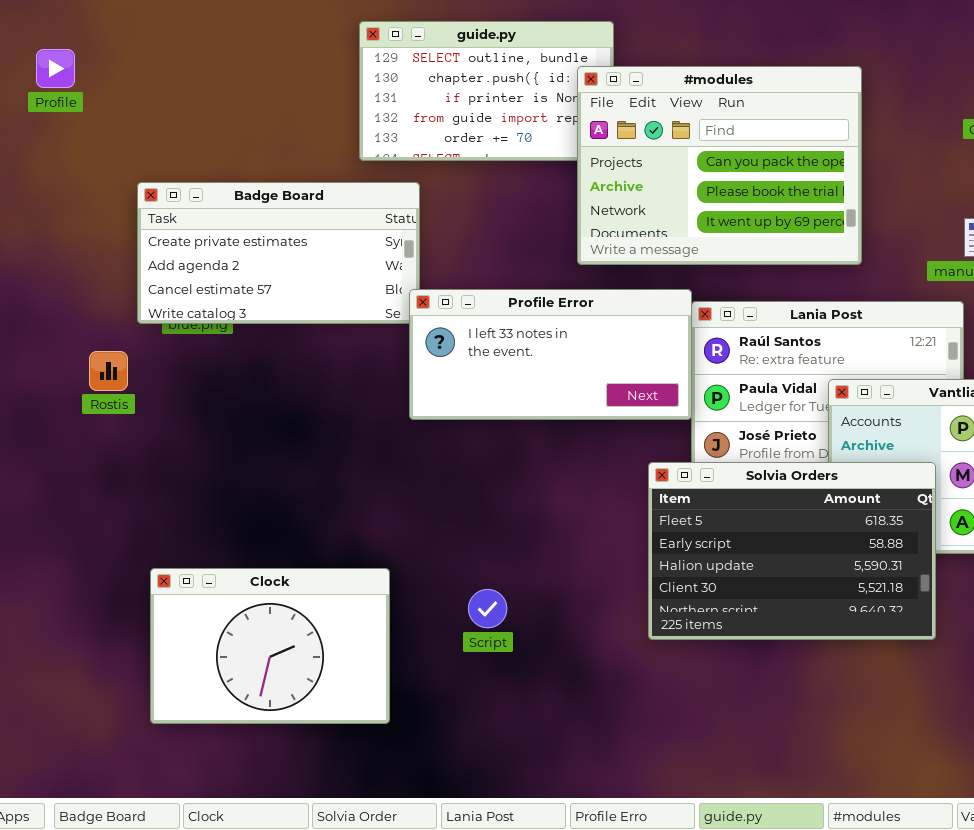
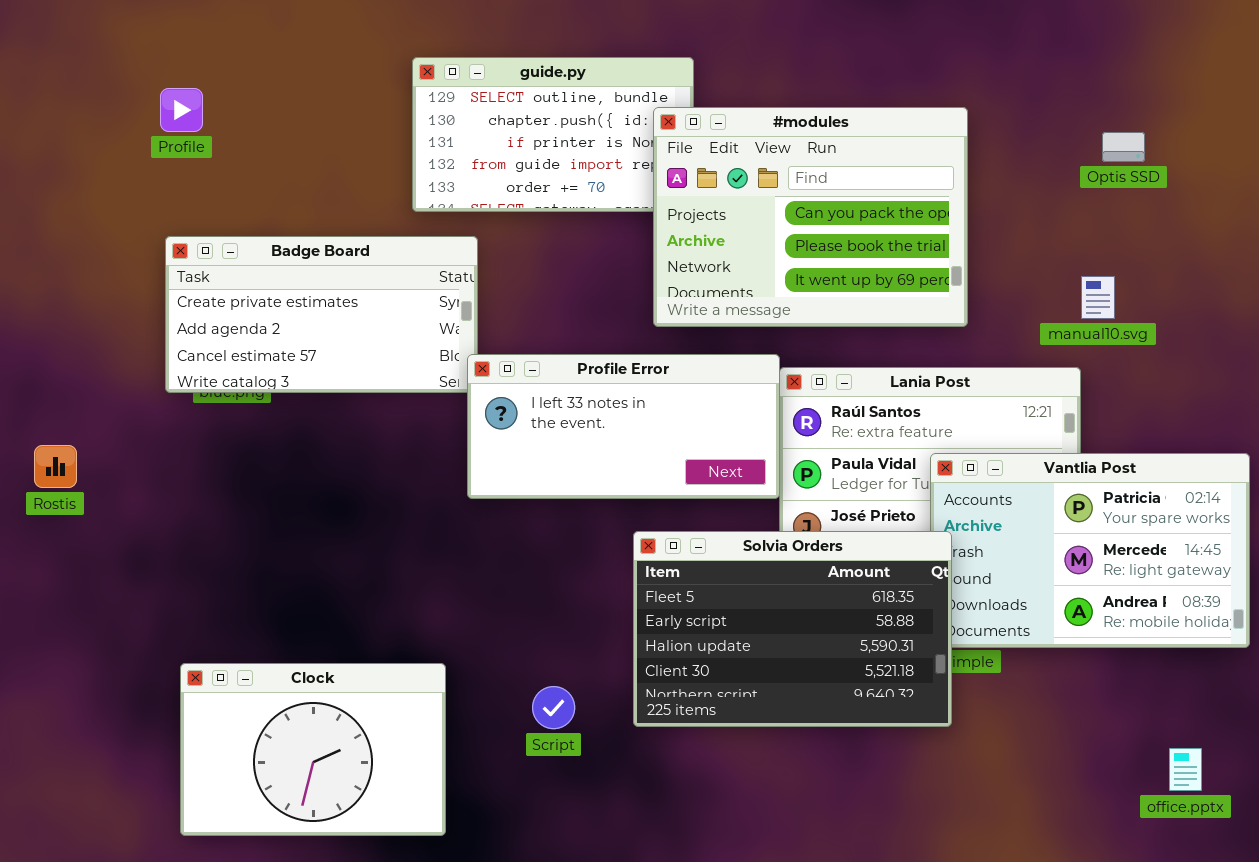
Profile: [36,49,75,88] -> [160,88,203,132], moved
Rostis: [89,351,128,391] -> [34,445,77,488], moved
Solvia Orders: [648,462,936,640] -> [633,531,952,727], moved

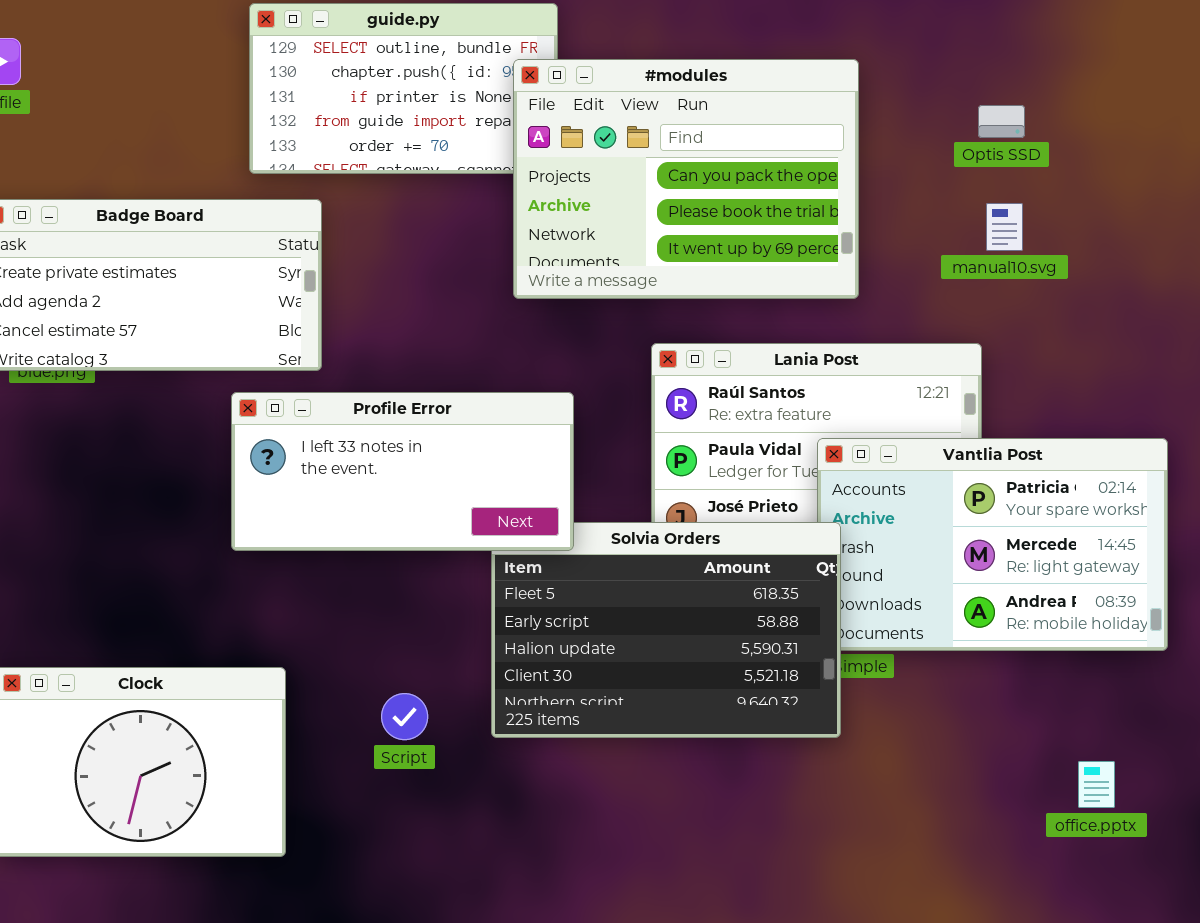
Optis SSD: [1102,132,1145,162] -> [978,105,1025,138], moved
manual10.svg: [1081,276,1115,319] -> [986,203,1023,251], moved
Profile Error: [467,354,780,499] -> [231,392,574,551], moved

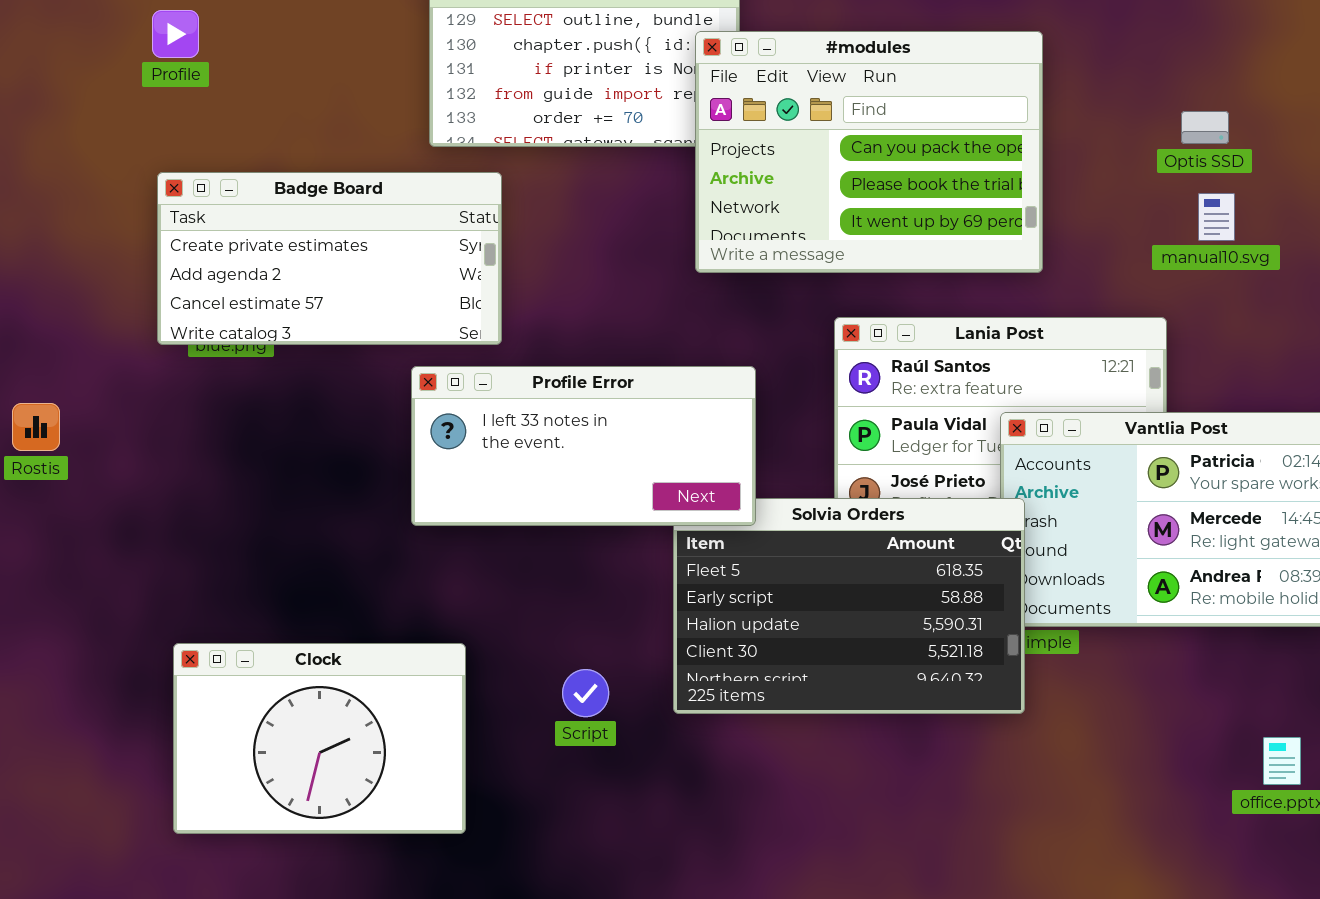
Optis SSD: [978,105,1025,138] -> [1181,111,1229,144], moved
manual10.svg: [986,203,1023,251] -> [1198,193,1235,241], moved

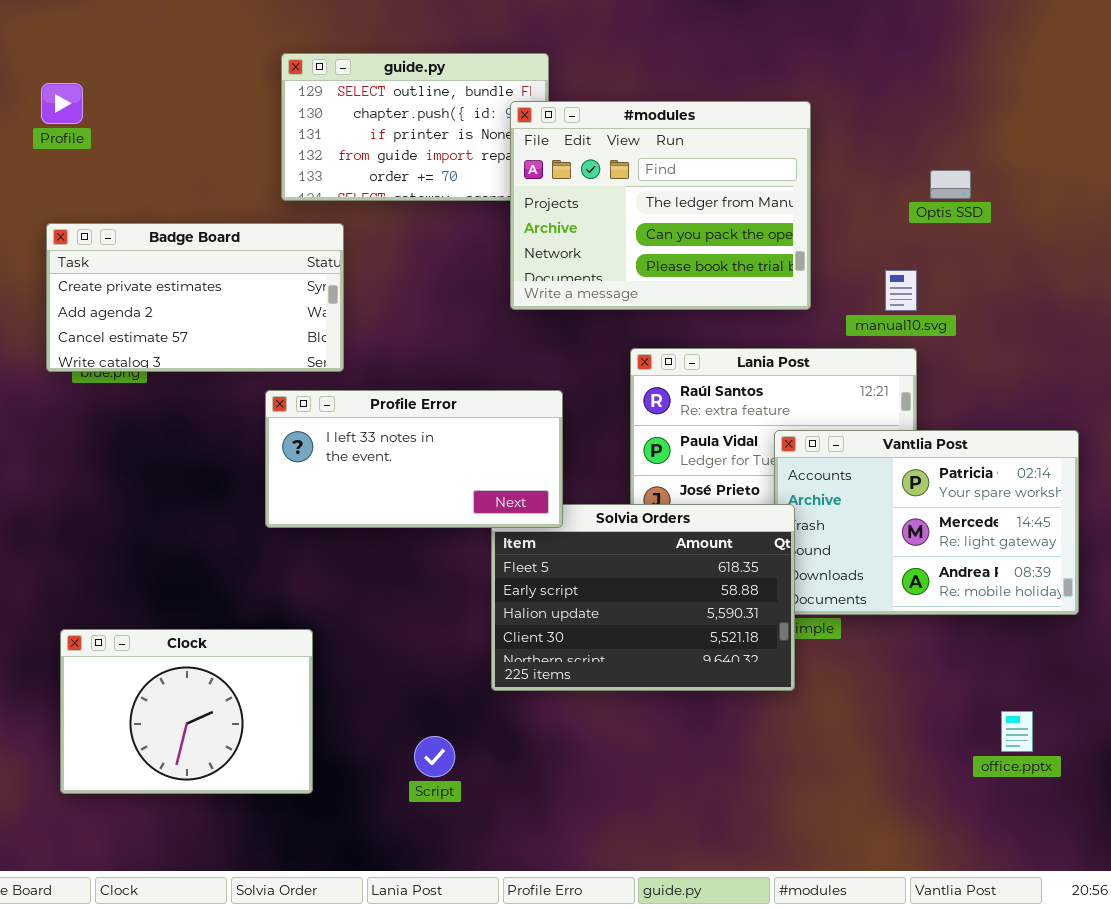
#modules: [695,31,1043,273] -> [510,101,811,310], scrolled up 1 row
manual10.svg: [1198,193,1235,241] -> [885,270,917,311], moved
Script: [562,669,609,717] -> [414,736,455,777], moved

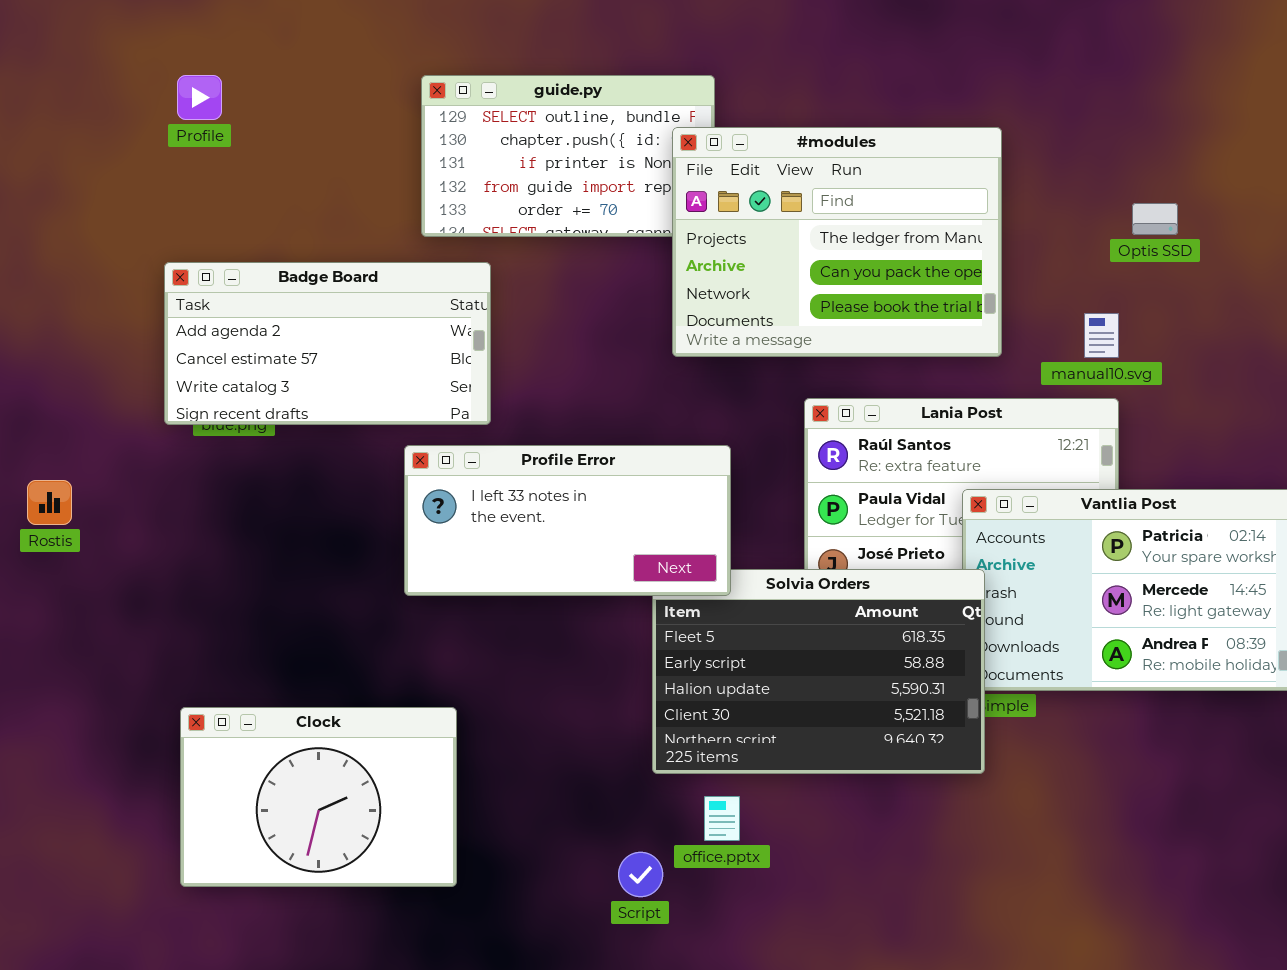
Profile: [41,83,83,124] -> [177,75,222,120], moved
Badge Board: [46,223,344,372] -> [164,262,491,425], scrolled down 1 row
office.pptx: [1001,711,1033,752] -> [704,796,740,841], moved
Script: [414,736,455,777] -> [618,852,663,897], moved

